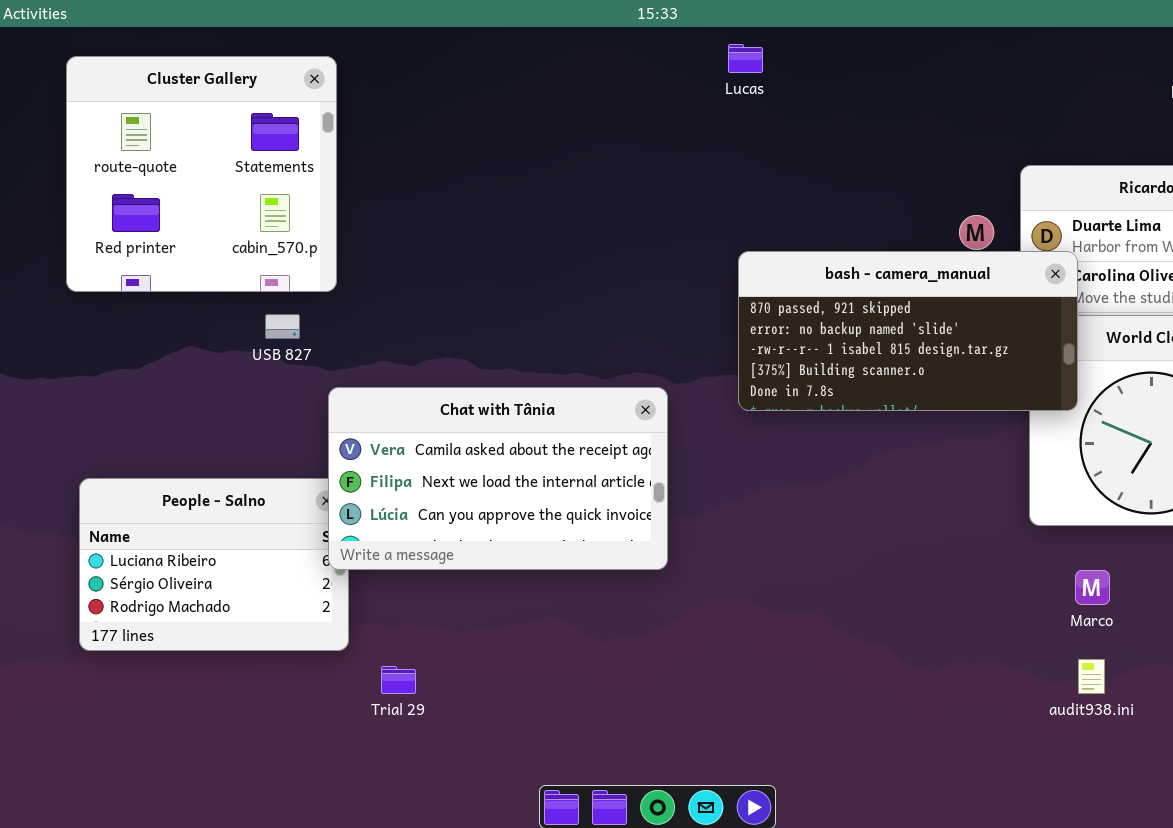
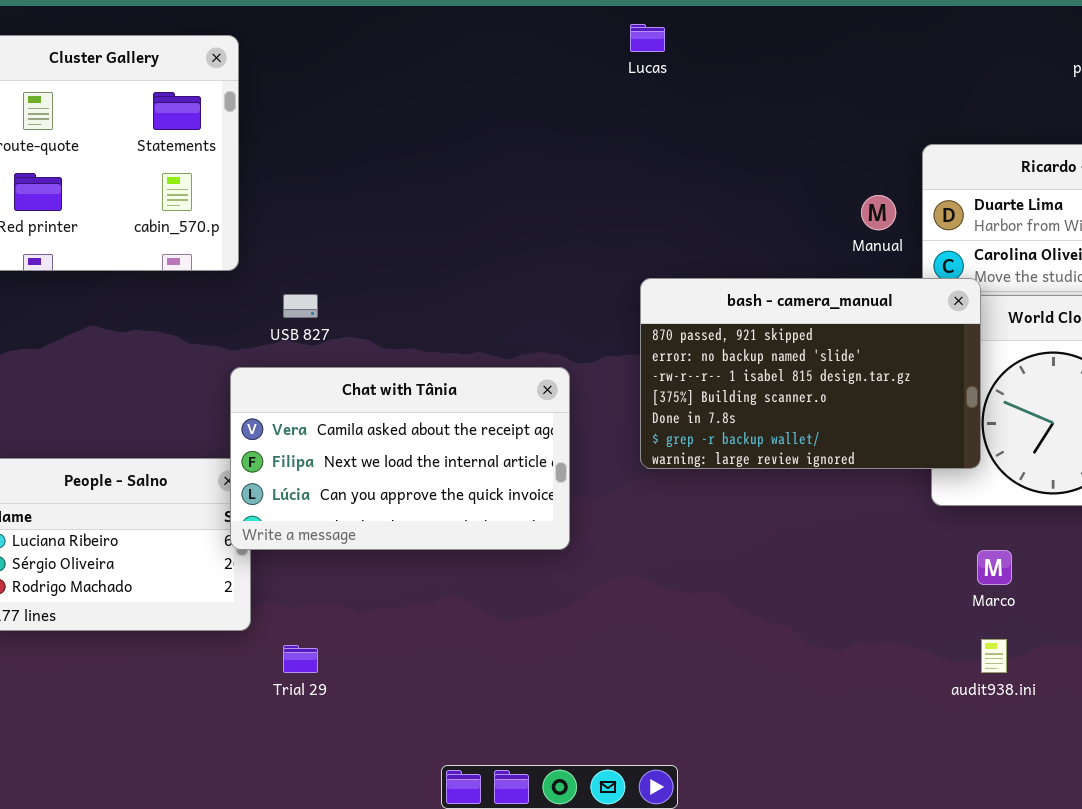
bash - camera_manual: [738,251,1078,411] -> [640,278,981,469], moved, resized
USB 827: [265,314,300,339] -> [283,294,318,318], moved

